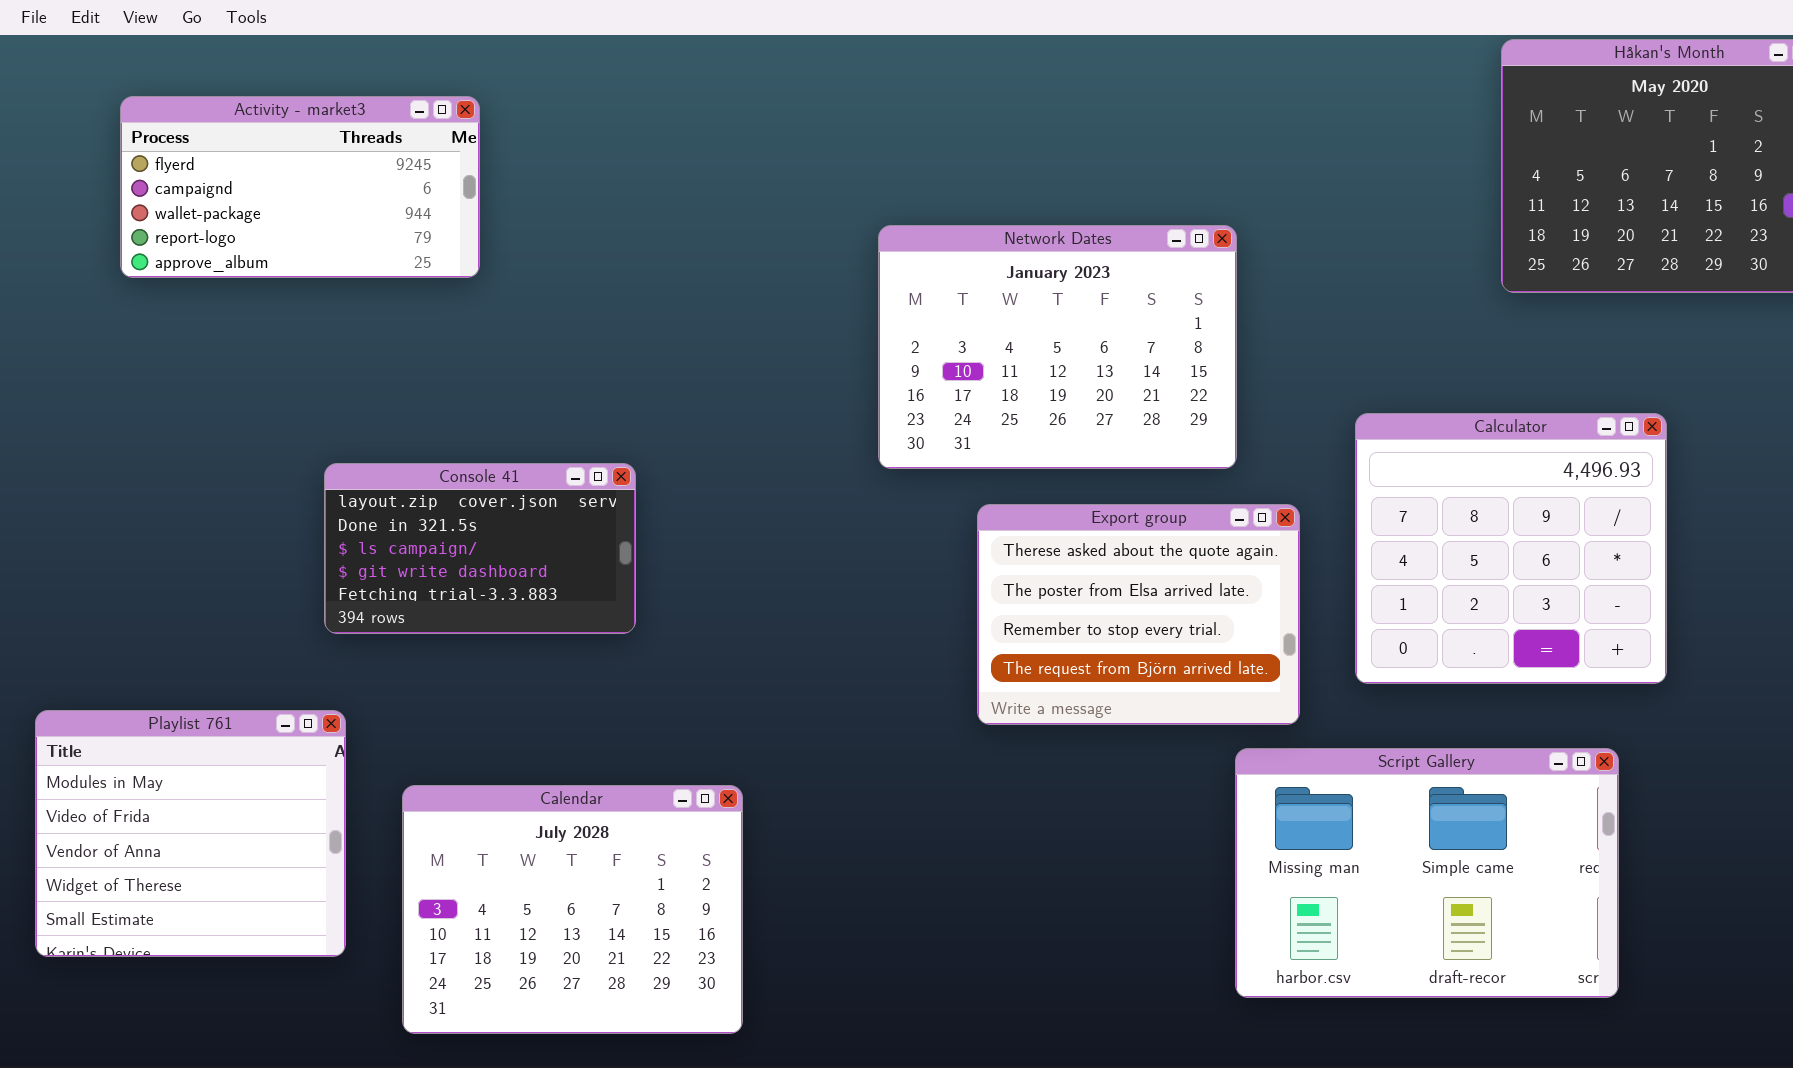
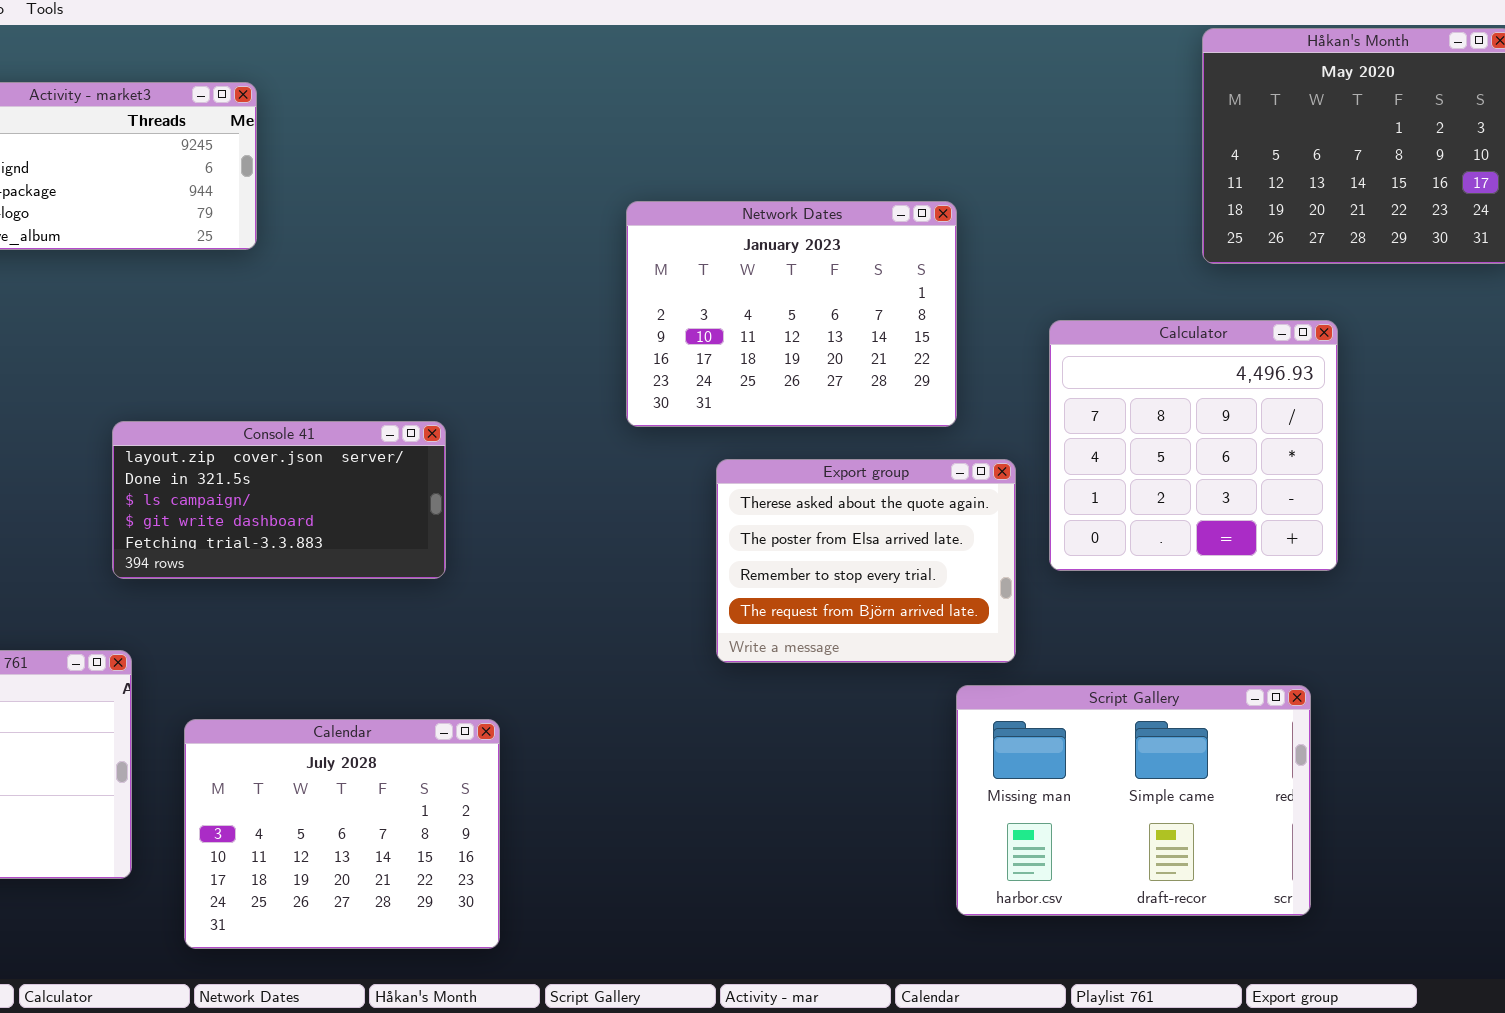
Calculator: [1355,413,1667,684] -> [1049,320,1338,571], moved
Console 41: [324,463,636,634] -> [112,421,446,579], resized

